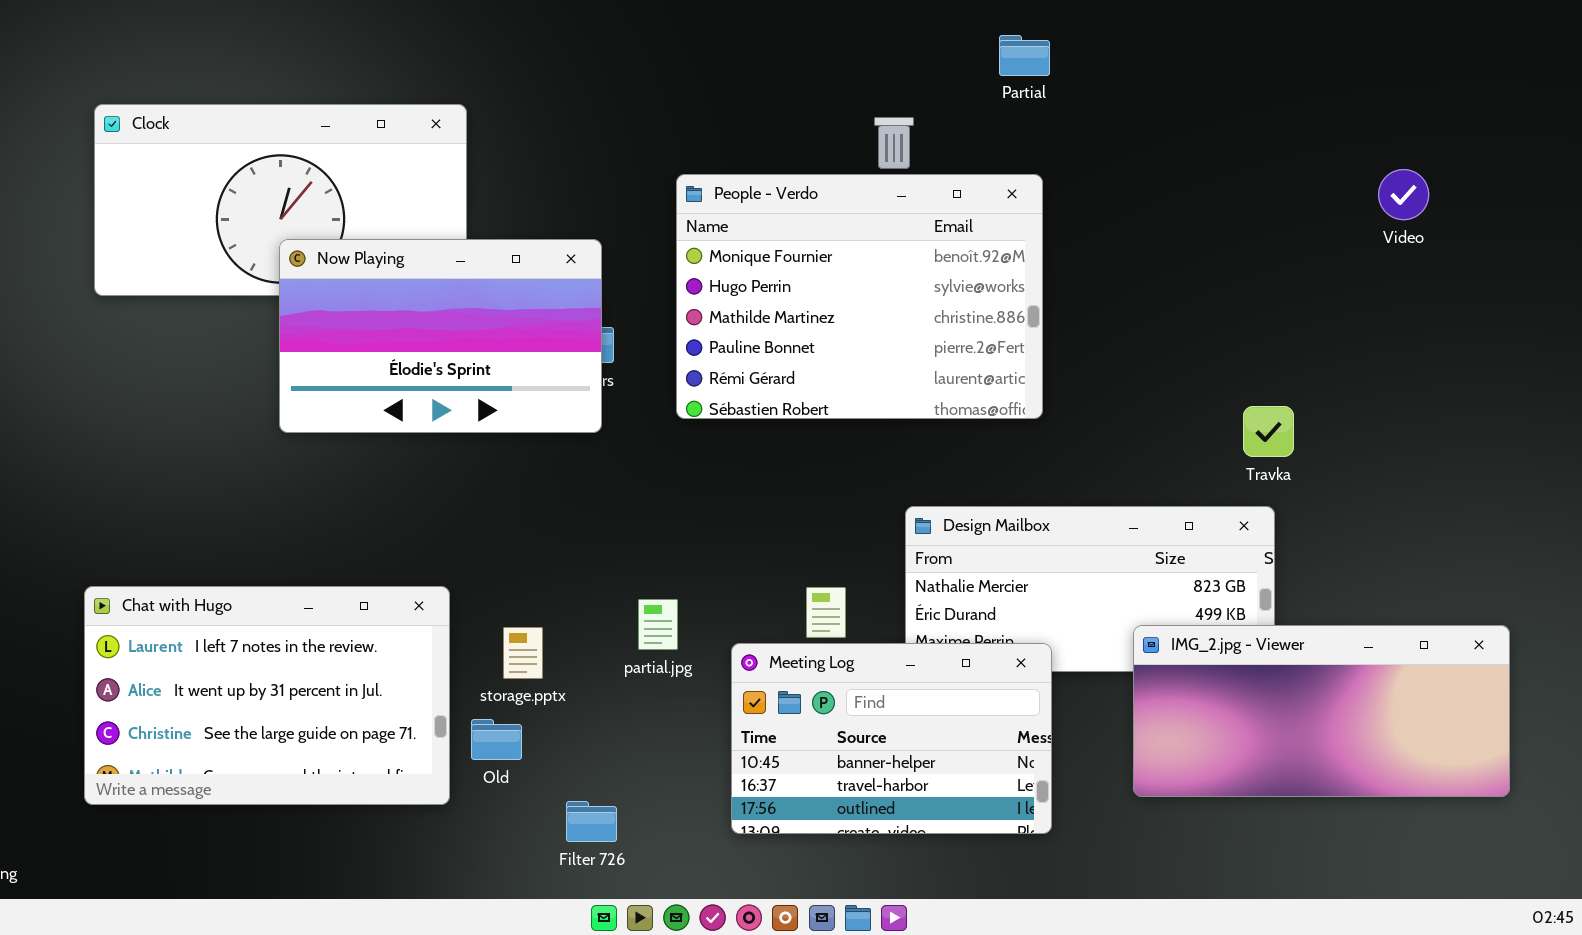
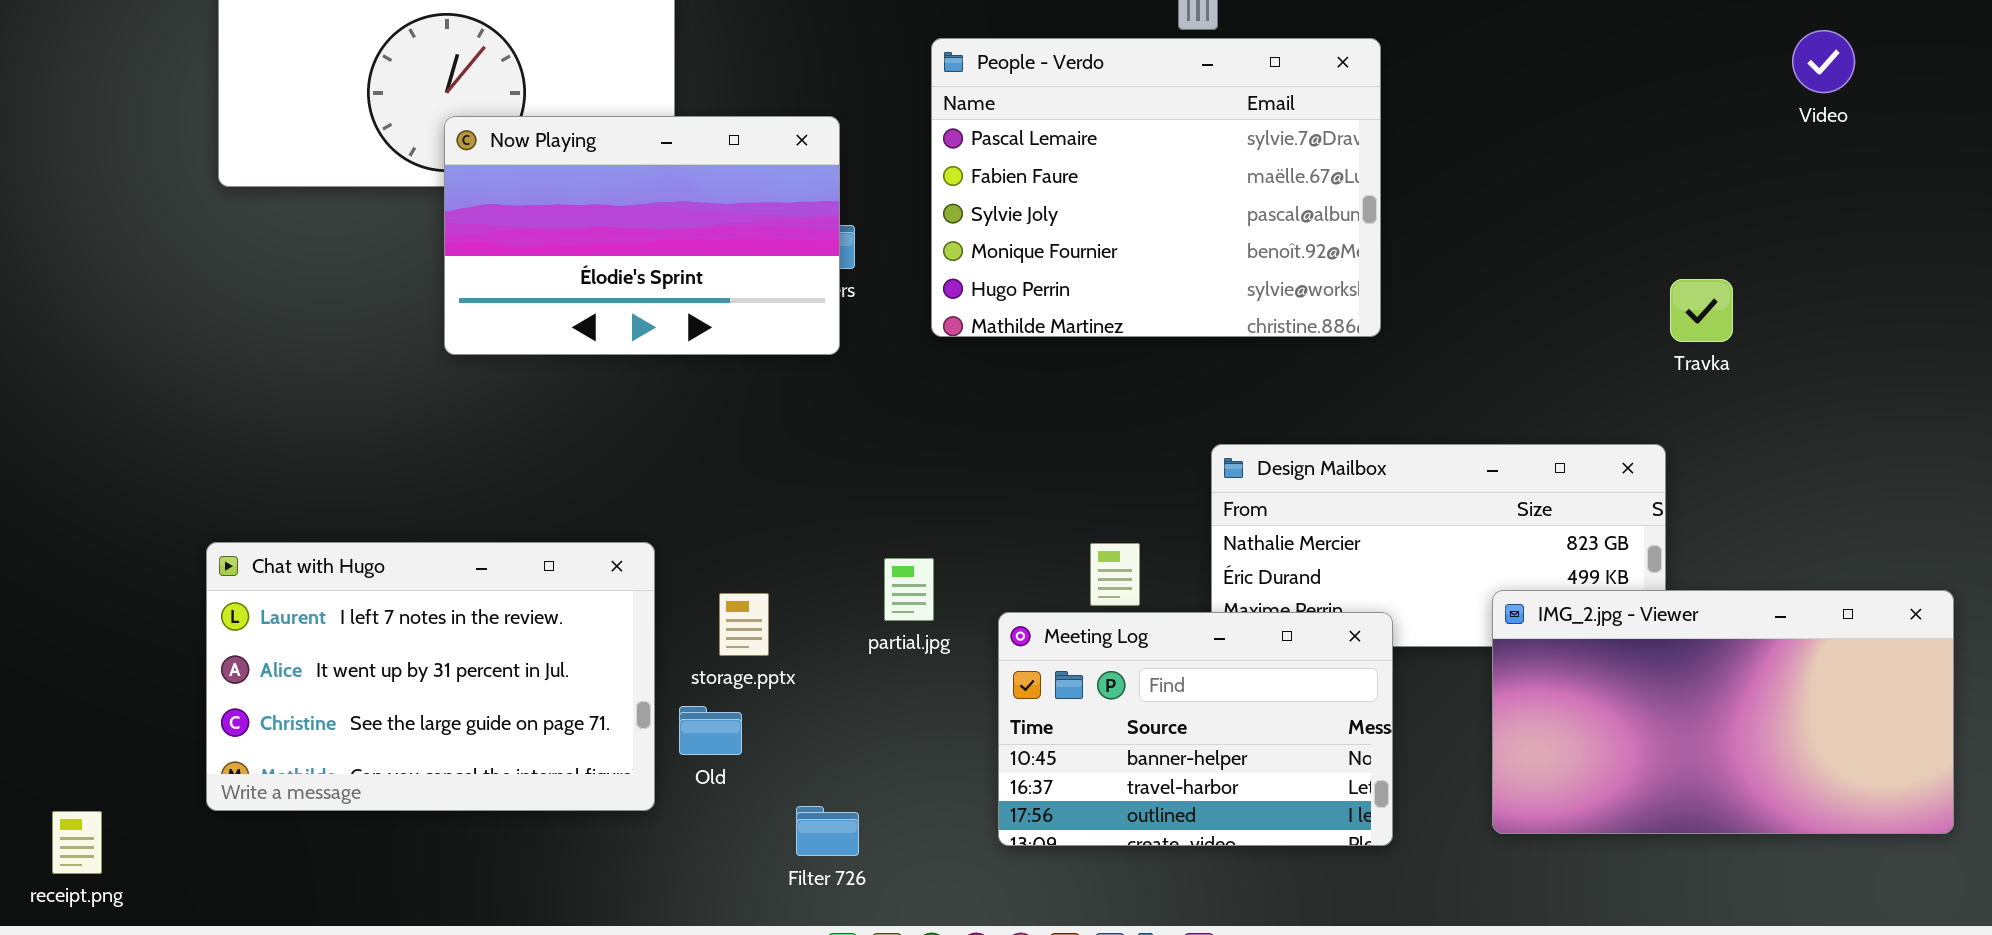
People - Verdo: [676,174,1043,419] -> [931,38,1381,337], scrolled up 3 rows
Travka: [1243,406,1294,457] -> [1670,279,1733,342], moved
IMG_2.jpg - Viewer: [1133,625,1510,797] -> [1492,590,1954,834], resized

